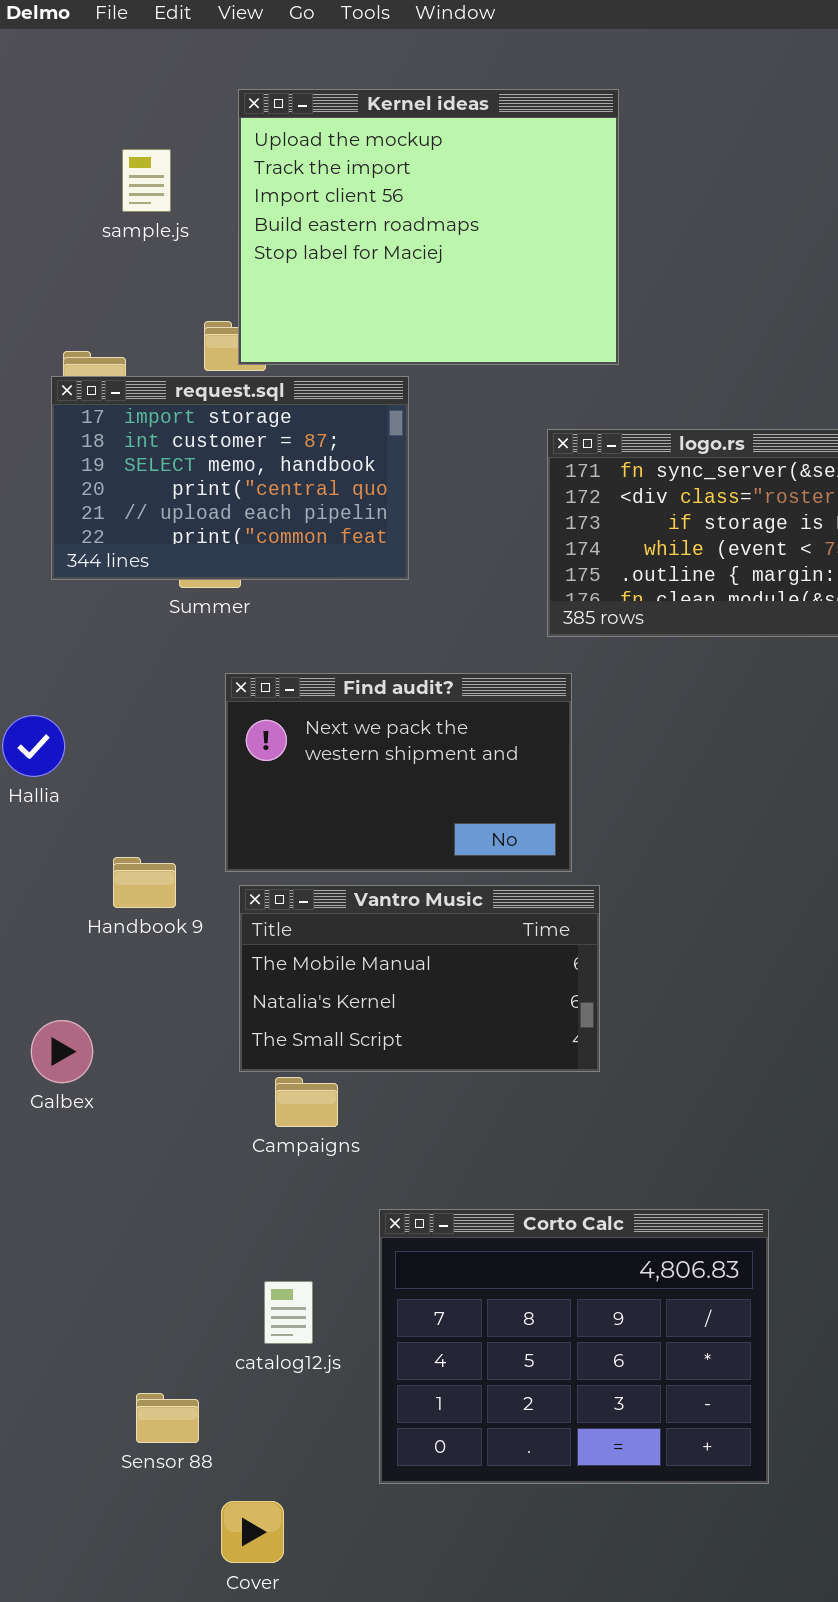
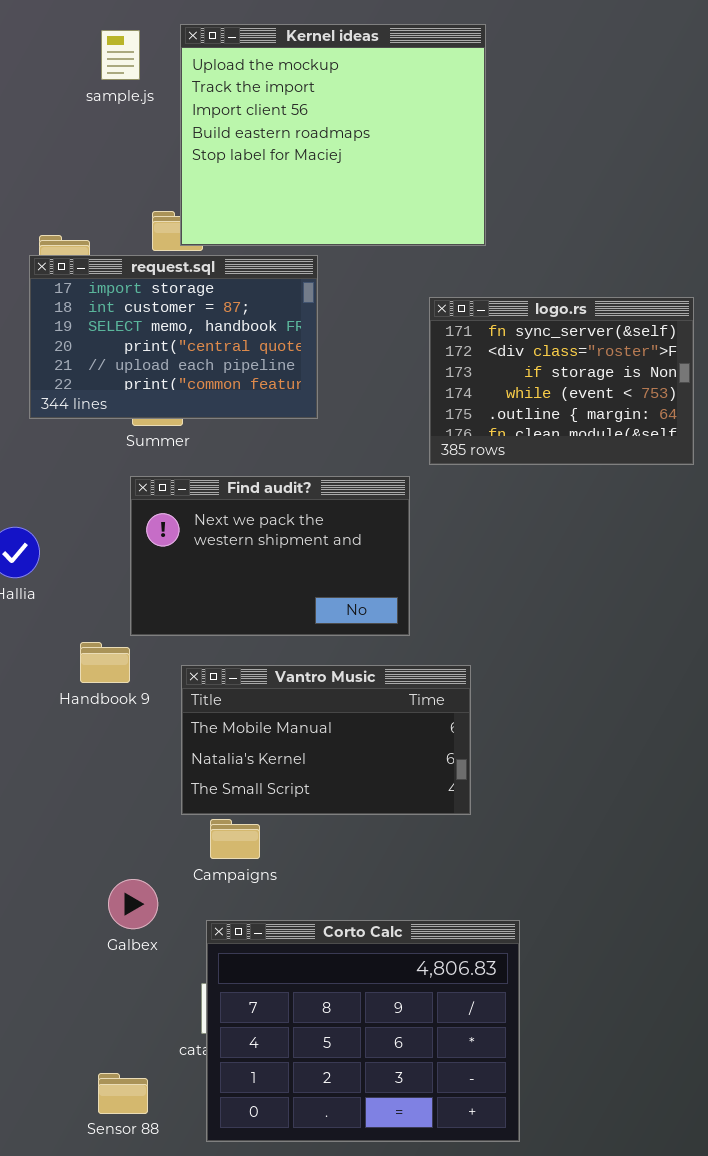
sample.js: [122,149,171,212] -> [101,30,140,80], moved
Find audit?: [225,673,572,872] -> [130,476,410,636], moved
Galbex: [31,1020,93,1083] -> [108,879,158,929], moved
Corto Calc: [379,1209,769,1484] -> [206,920,520,1142], moved

